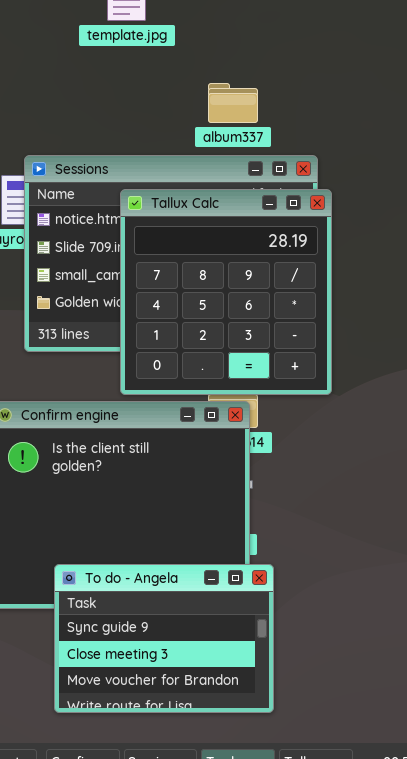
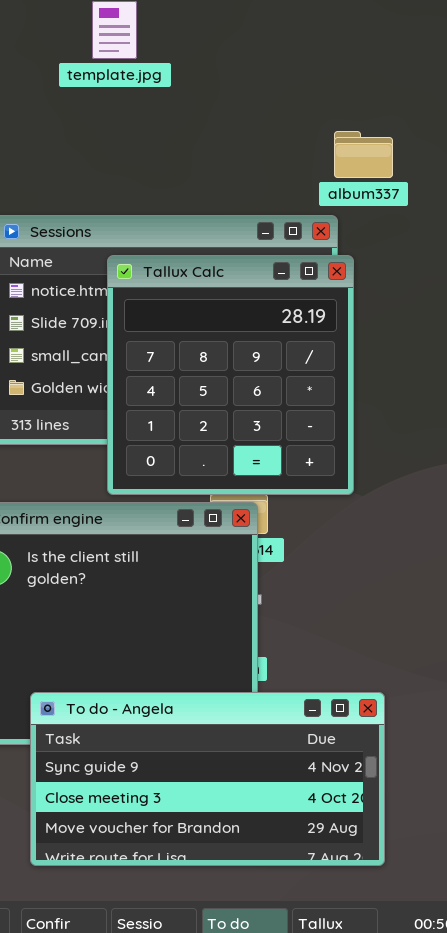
album337: [208,83,258,123] -> [334,131,393,178], moved
To do - Angela: [54,564,274,713] -> [30,692,385,866], resized

